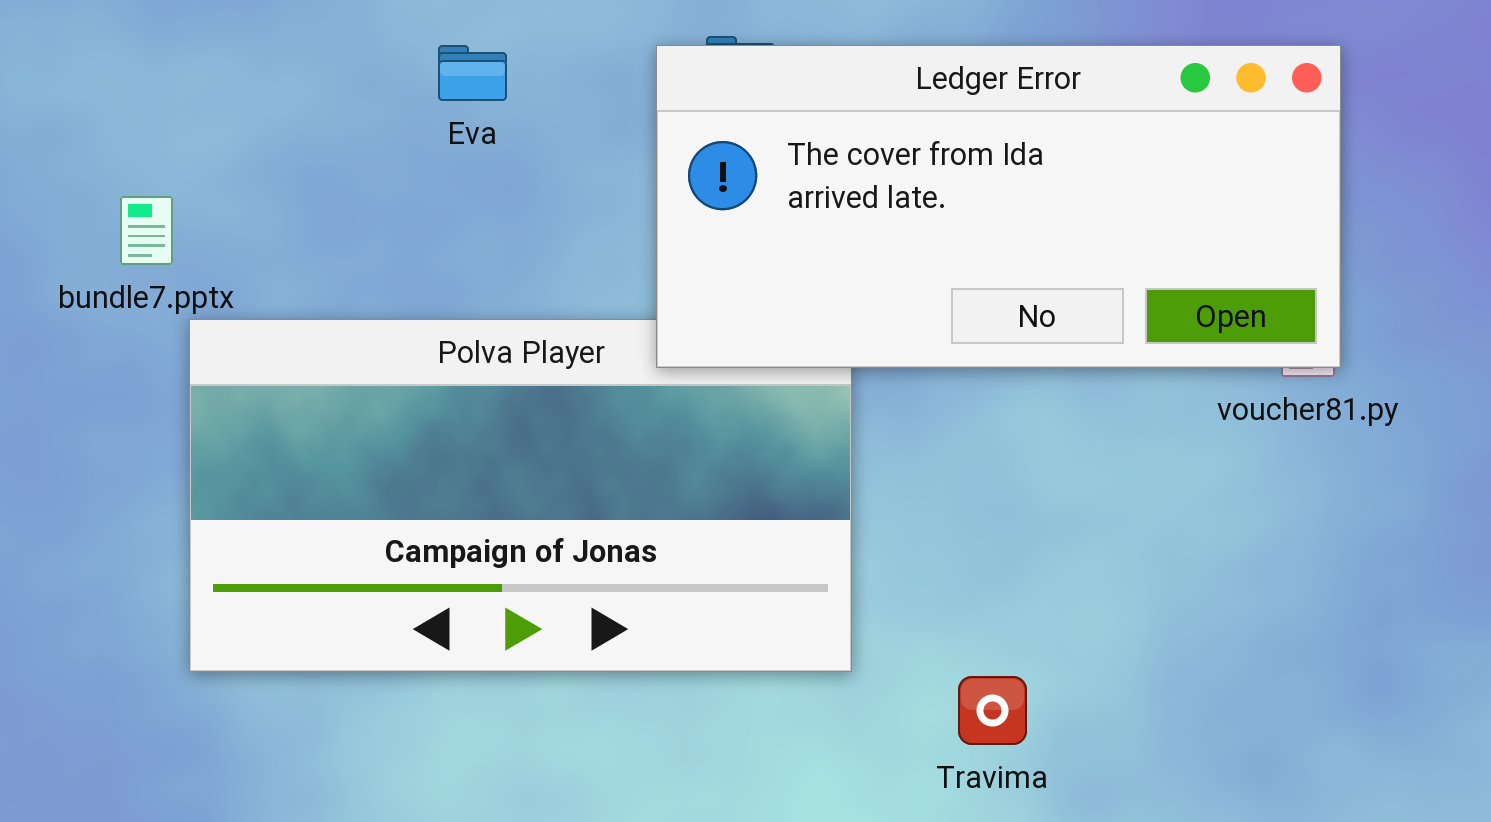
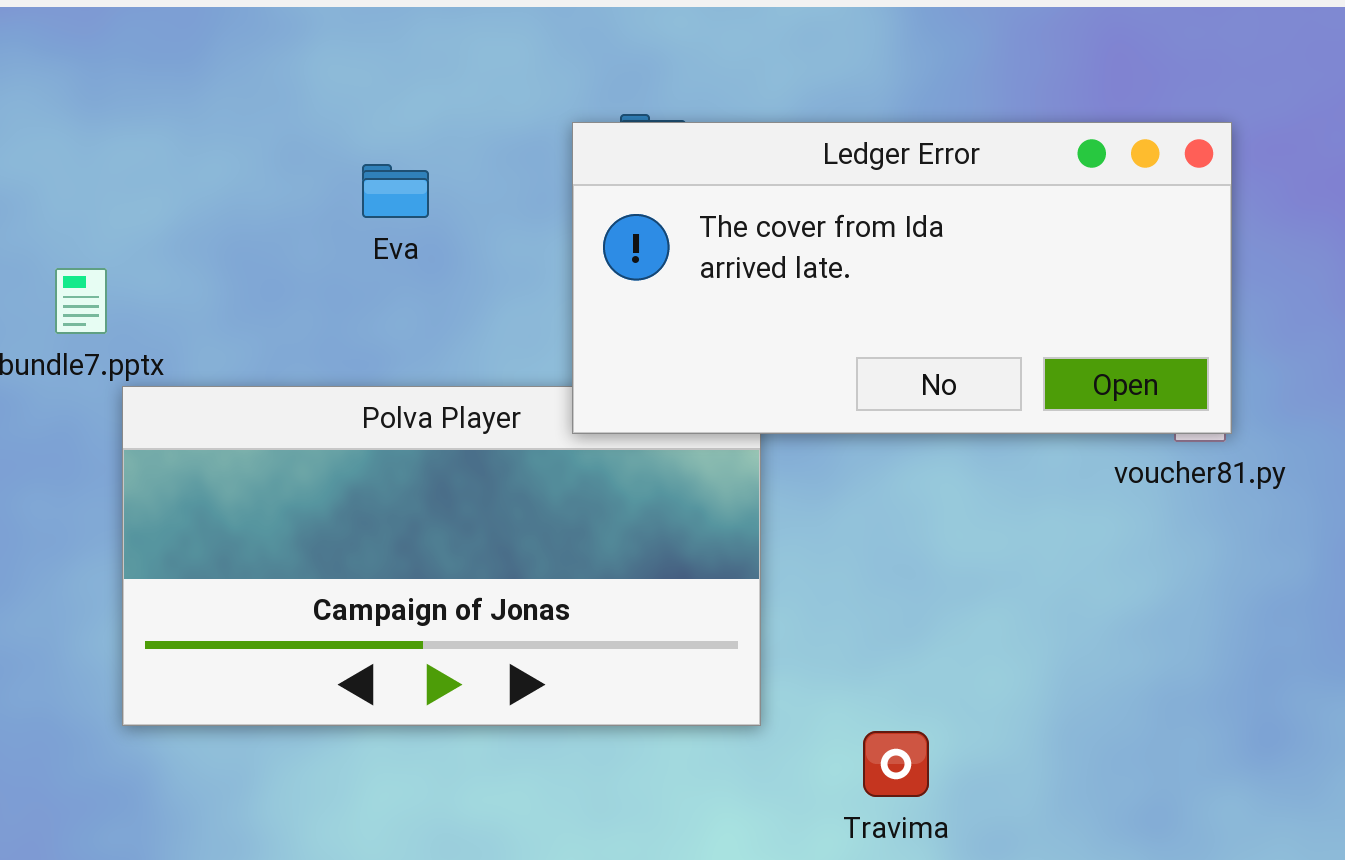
Eva: [438,45,507,101] -> [362,164,429,218], moved

